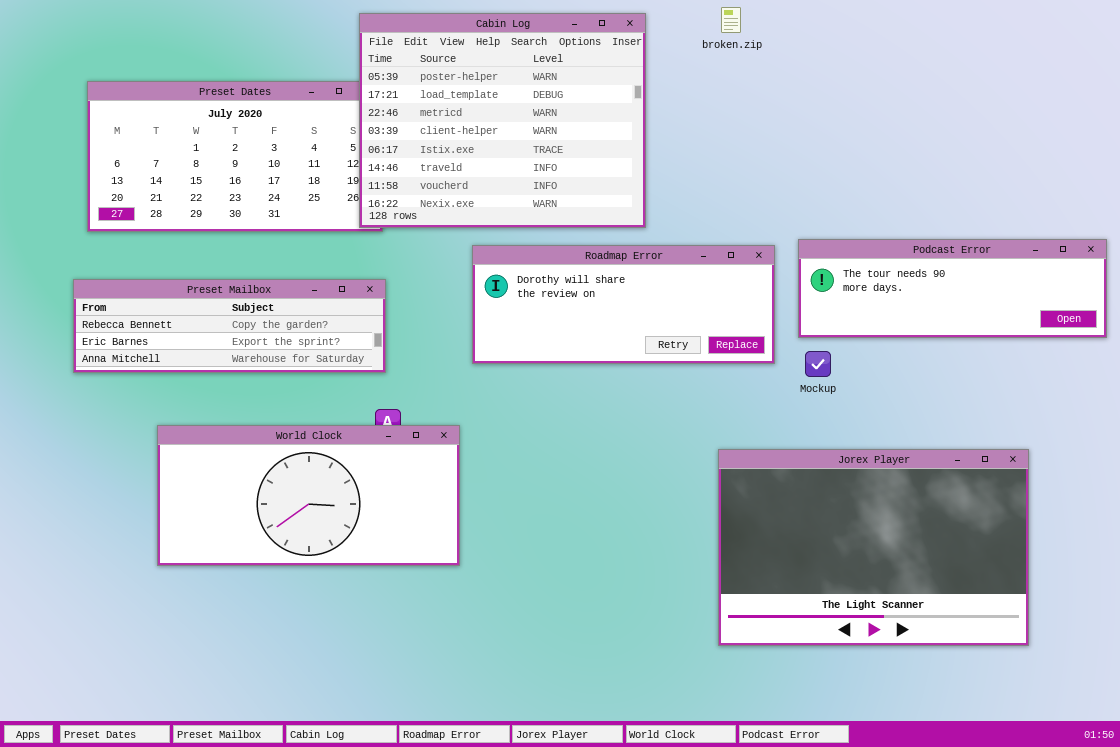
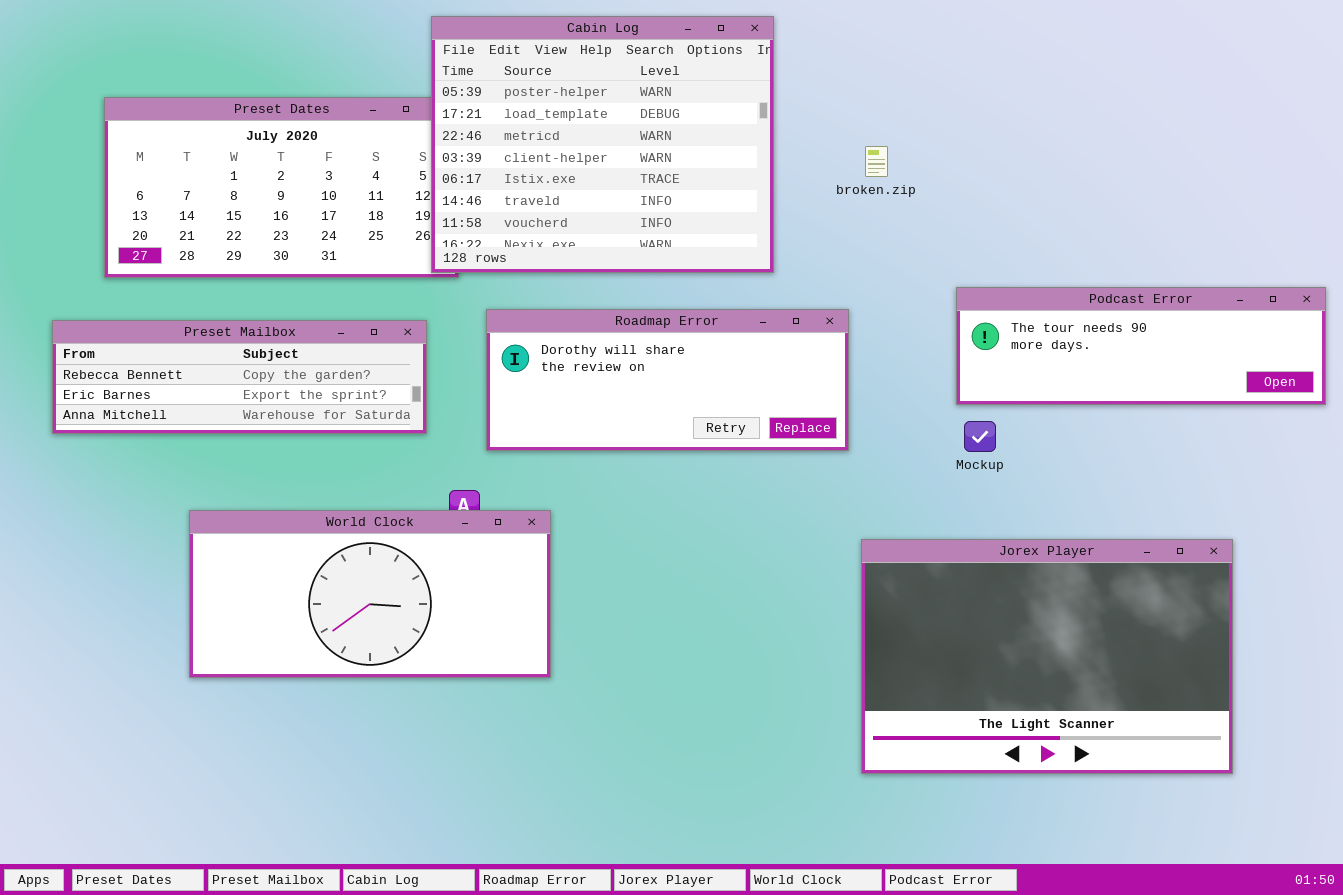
broken.zip: [721,7,741,33] -> [865,146,888,177], moved
Roadmap Error: [472,245,775,364] -> [486,309,849,451], moved
Preset Mailbox: [73,279,386,373] -> [52,320,427,434], moved

